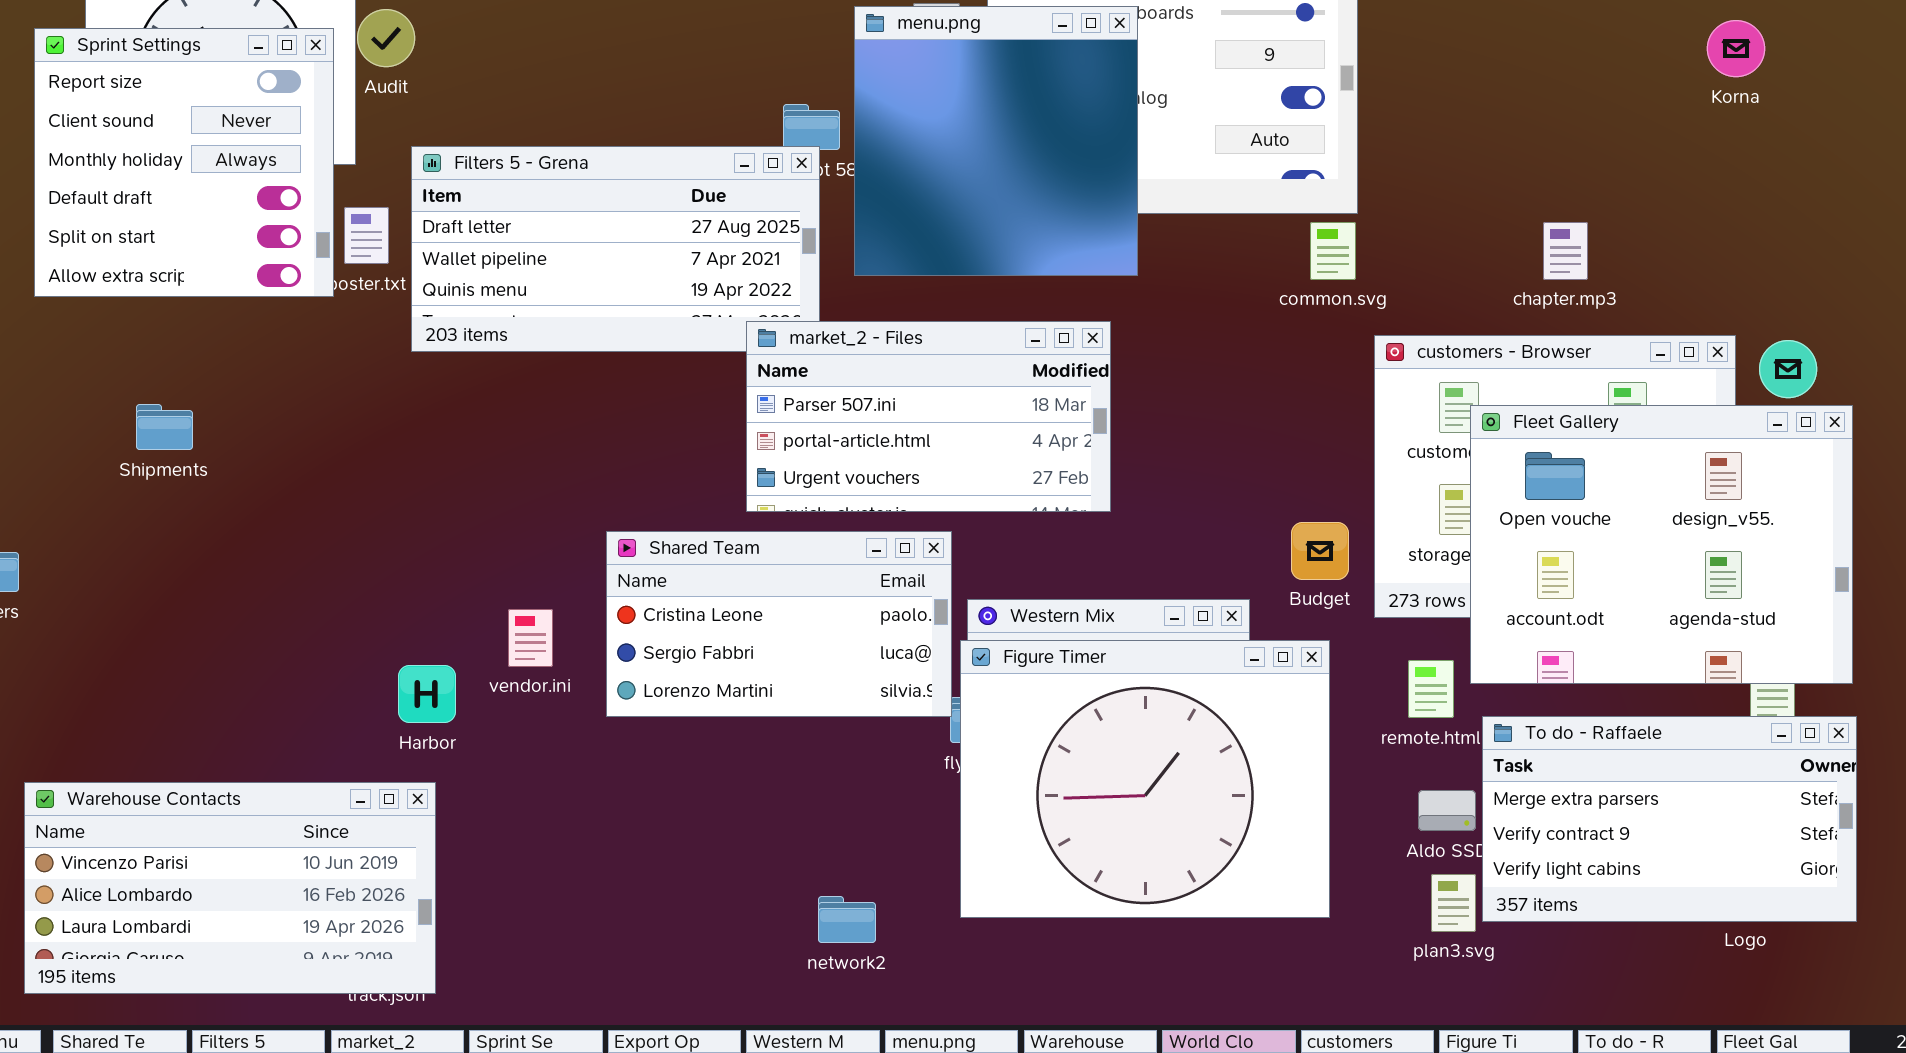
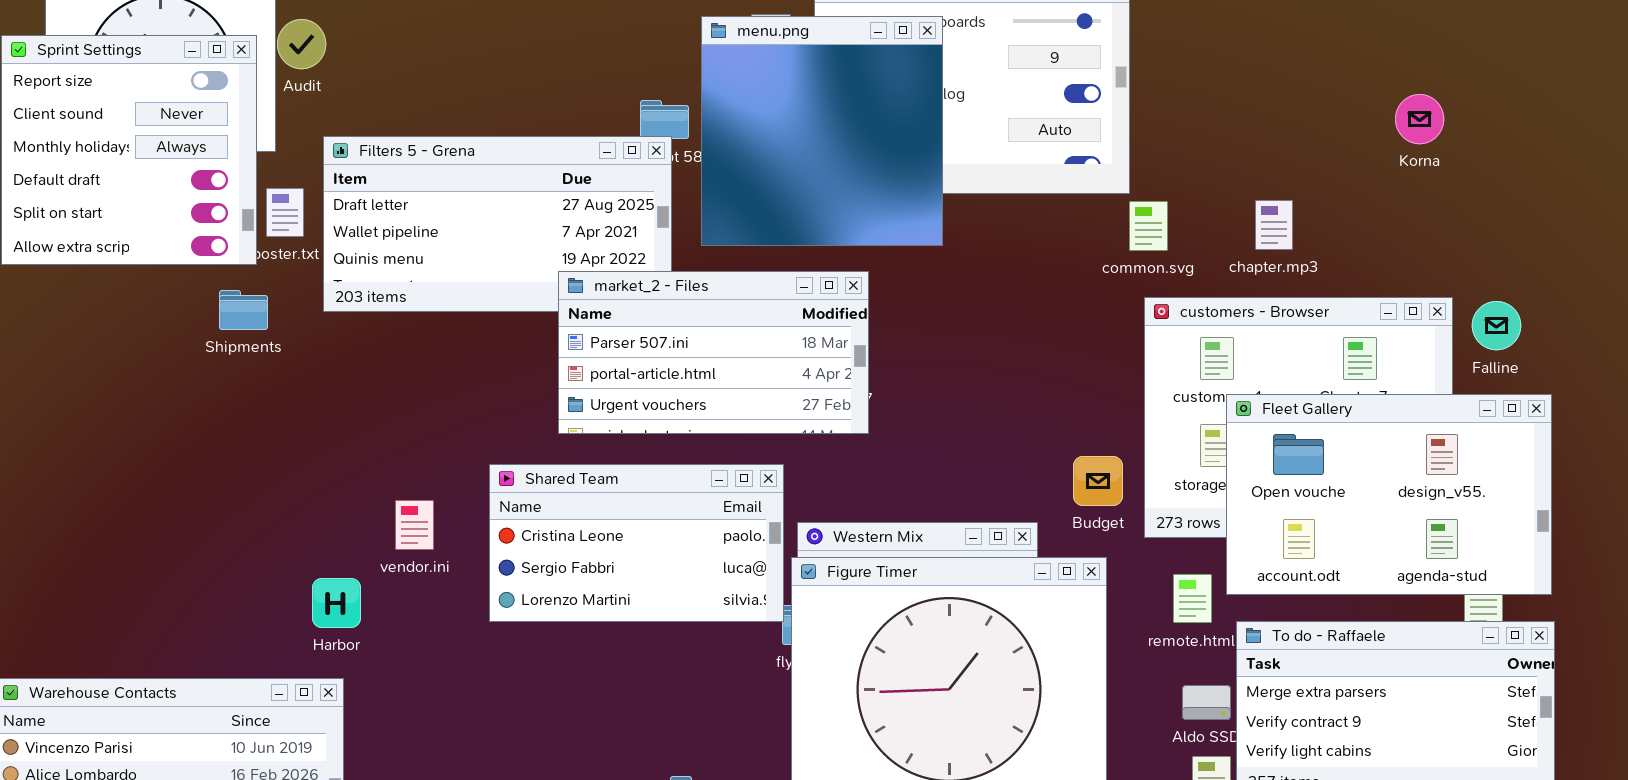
Korna: [1707,20,1765,77] -> [1395,94,1444,144], moved
common.svg: [1310,222,1356,280] -> [1129,201,1168,251], moved
chapter.mp3: [1543,222,1588,280] -> [1255,200,1293,250], moved
market_2 - Files: [746,321,1111,512] -> [558,271,869,434], moved
Shipments: [136,404,193,450] -> [219,290,268,330], moved
Fleet Gallery: [1470,405,1853,684] -> [1226,394,1552,595], resized
vendor.ini: [508,609,553,667] -> [395,500,434,550], moved

